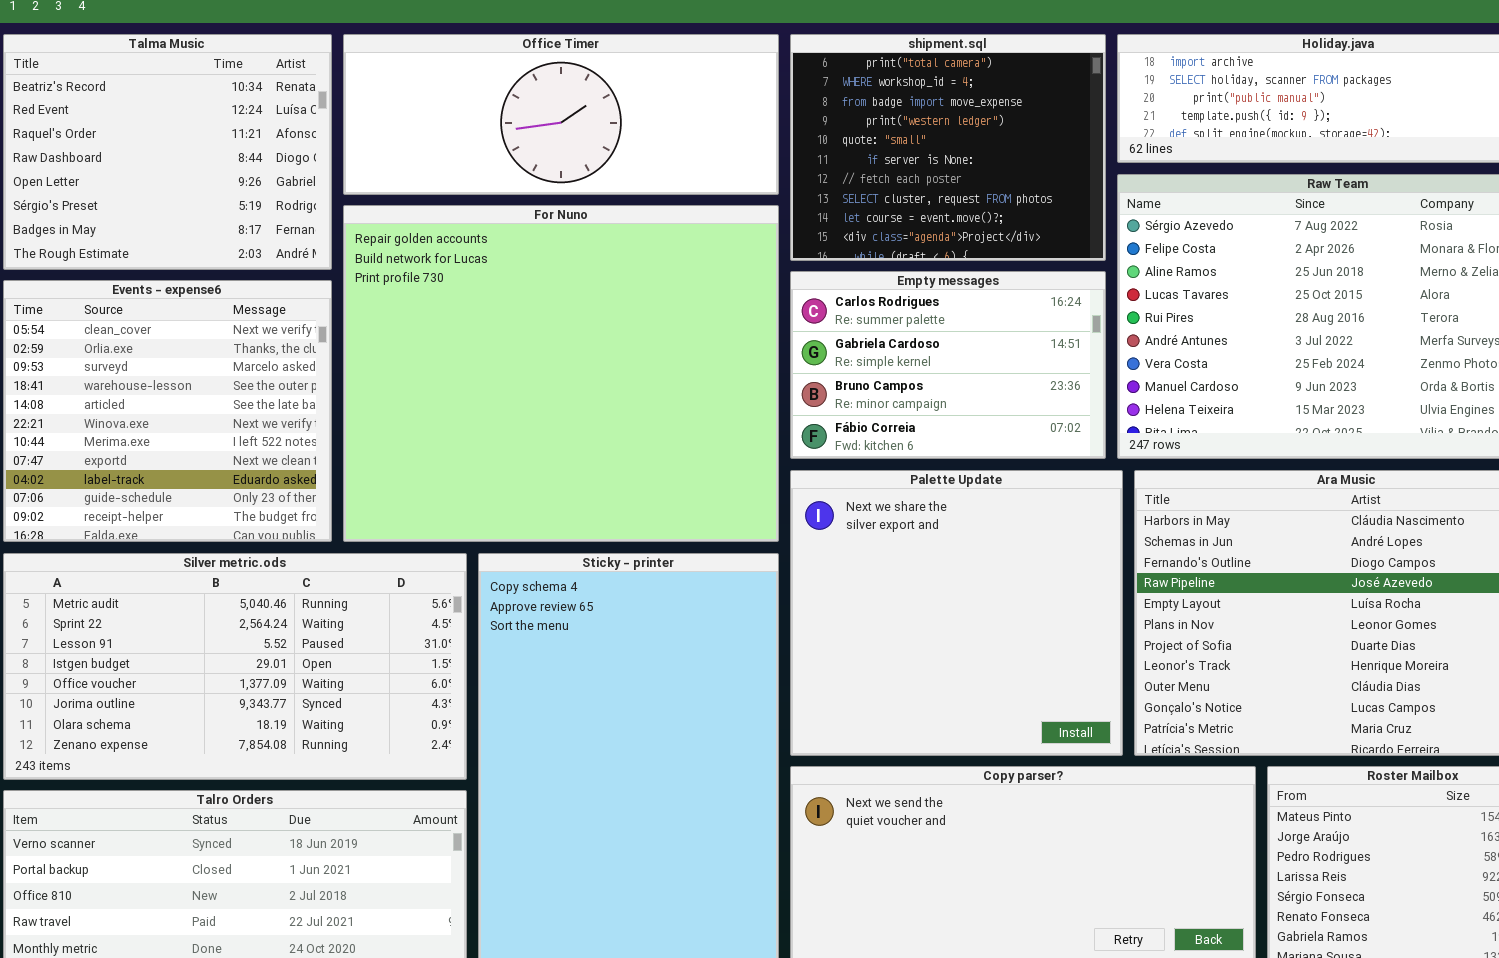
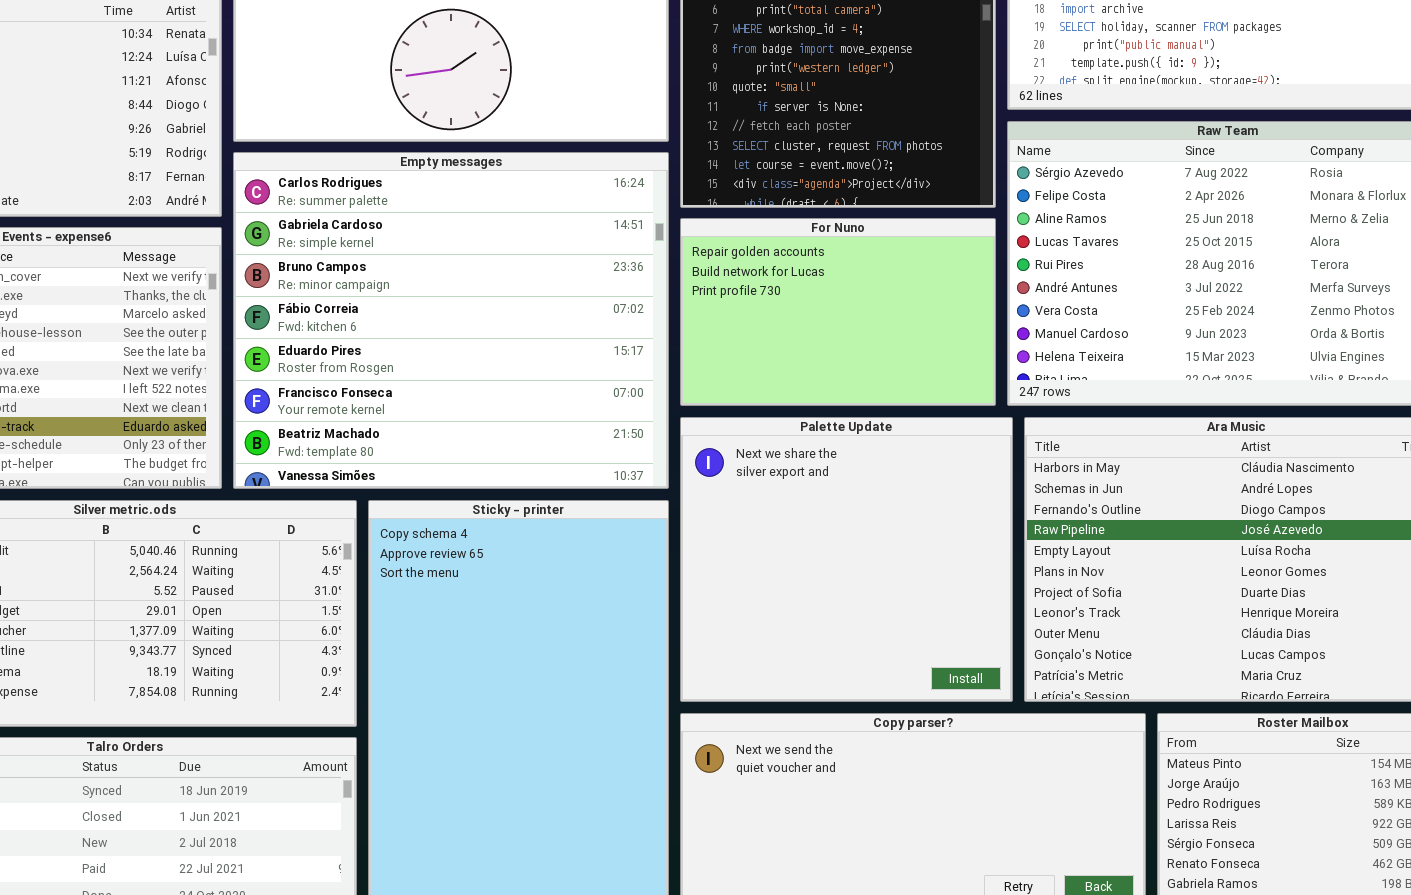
For Nuno: [343,205,779,542] -> [680,218,996,406], moved, resized
Empty messages: [790,271,1106,459] -> [233,152,669,489], moved, resized

